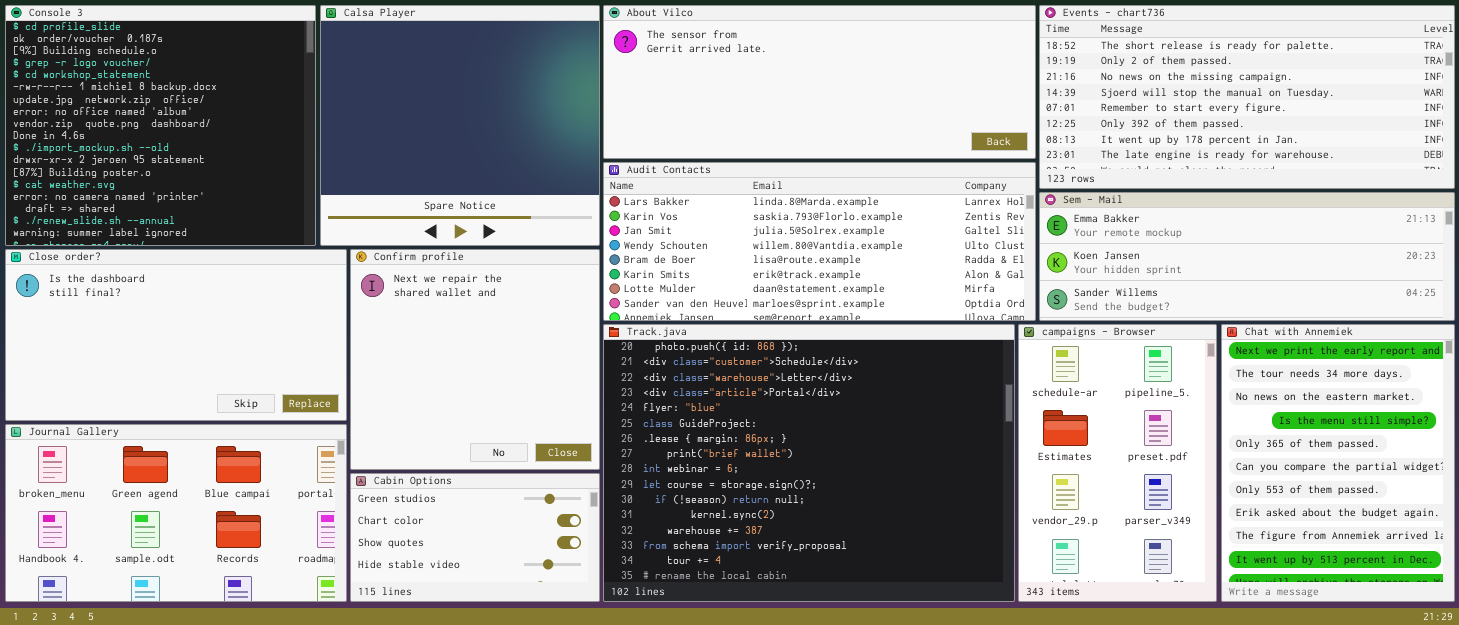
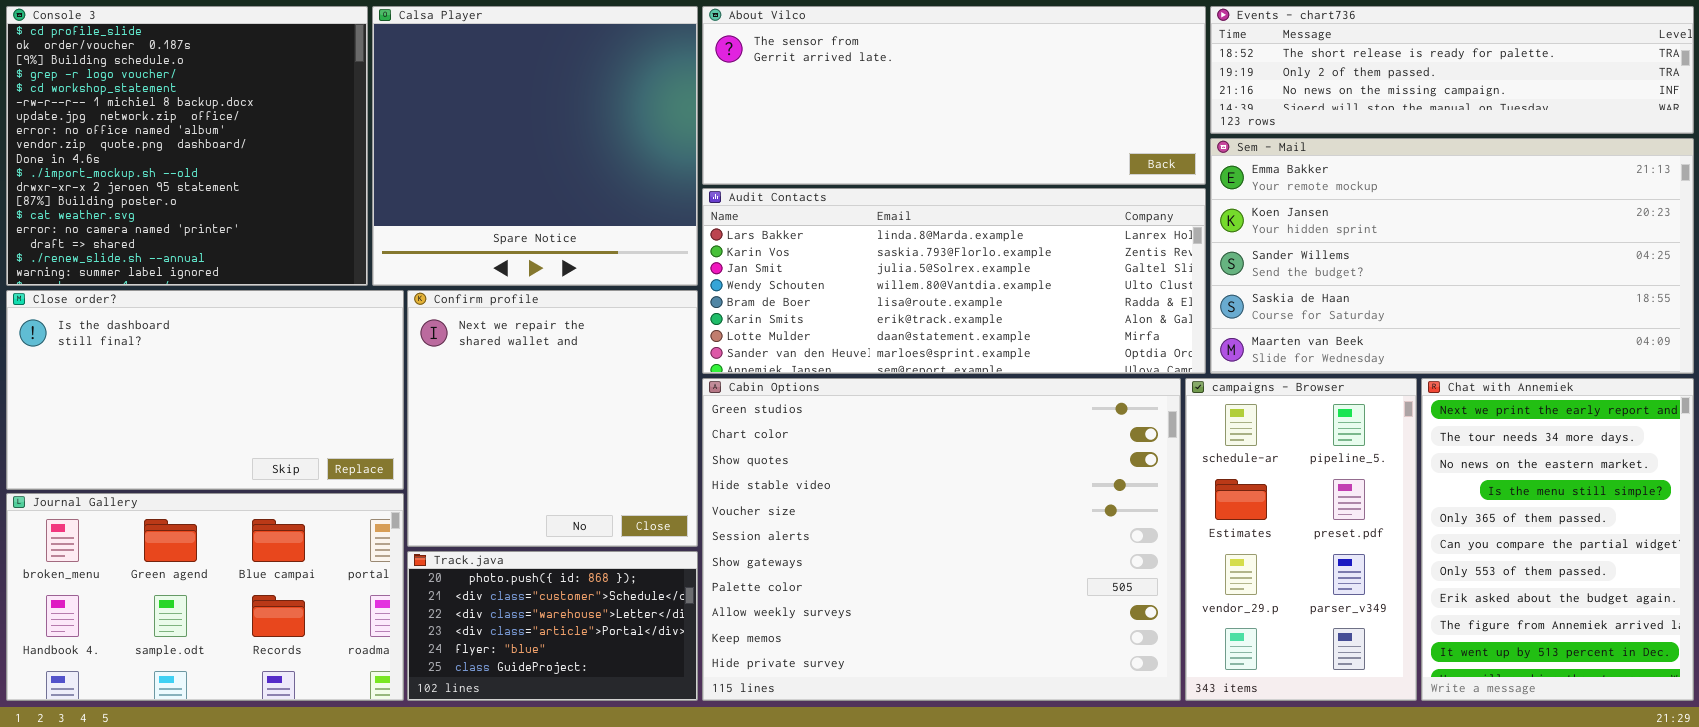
Events - chart736: [1039,5,1455,189] -> [1210,6,1694,134], resized
Sem - Mail: [1039,192,1455,321] -> [1210,138,1694,374], resized
Track.java: [603,324,1015,602] -> [407,551,698,701], moved, resized
Cabin Options: [350,473,600,602] -> [702,378,1181,701], moved, resized

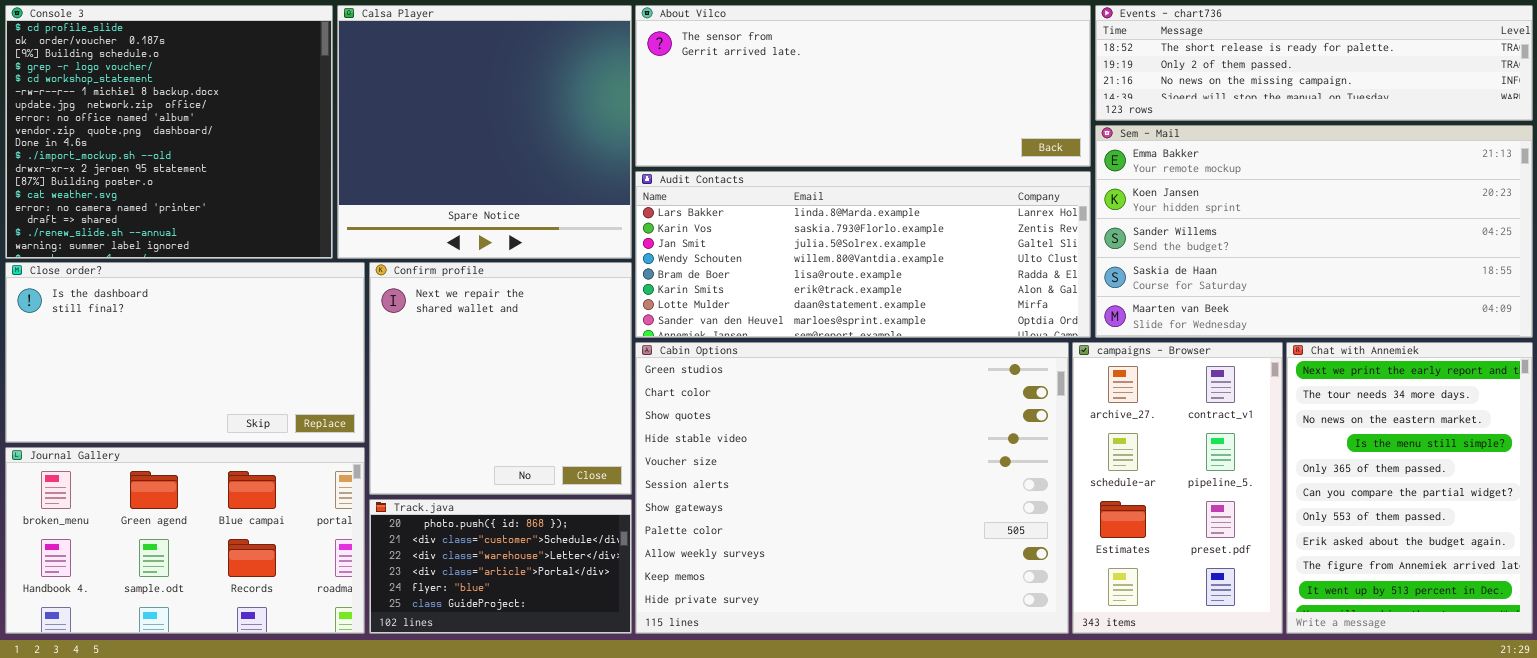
campaigns - Browser: [1185,378,1417,701] -> [1072,342,1283,634], scrolled up 1 row

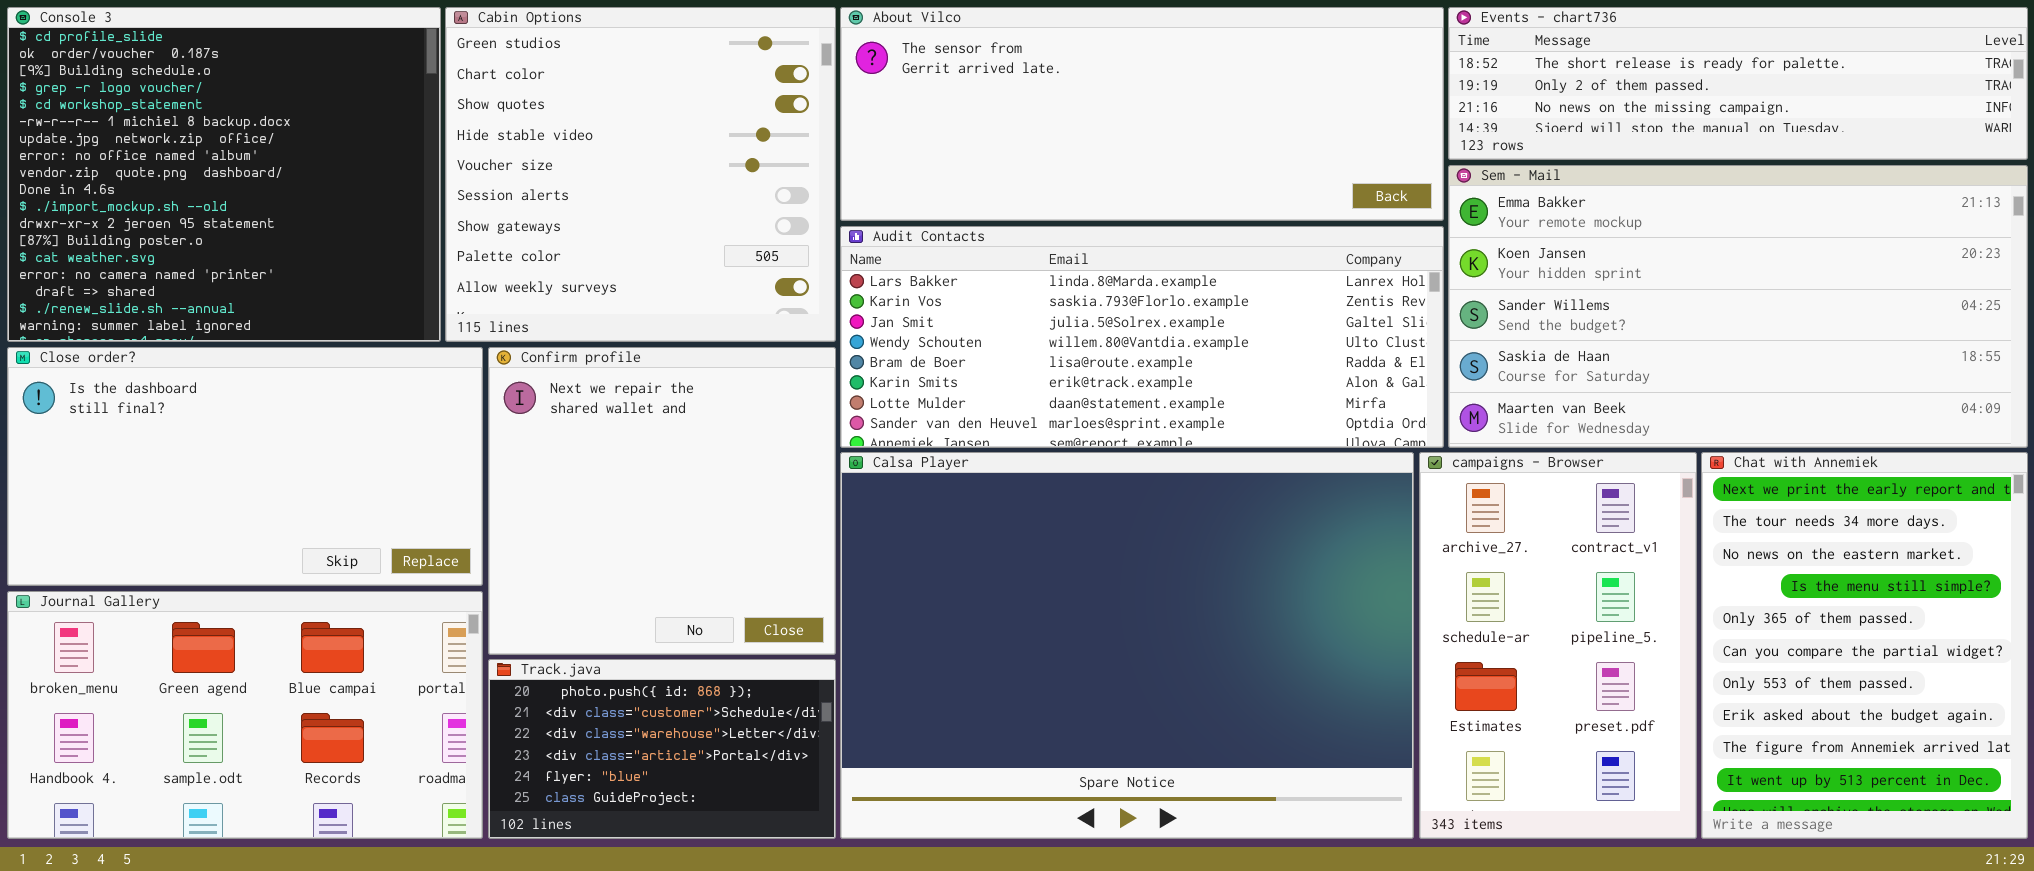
Calsa Player: [337,5,632,259] -> [840,452,1414,839], moved, resized
Cabin Options: [635,342,1069,634] -> [445,7,836,342], moved, resized

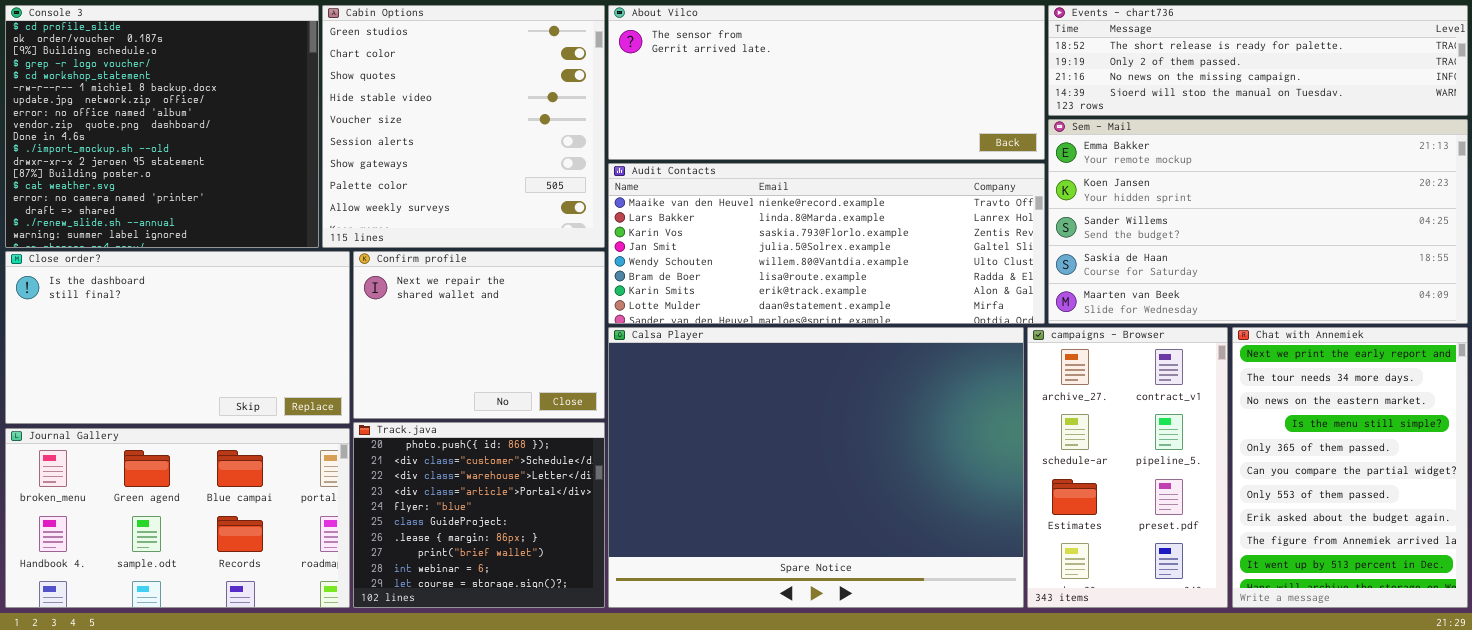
Audit Contacts: [840,226,1444,448] -> [608,163,1045,324], scrolled up 1 row
Confirm profile: [488,347,836,655] -> [353,251,605,419], resized
Track.java: [488,659,836,839] -> [353,422,605,608], resized

